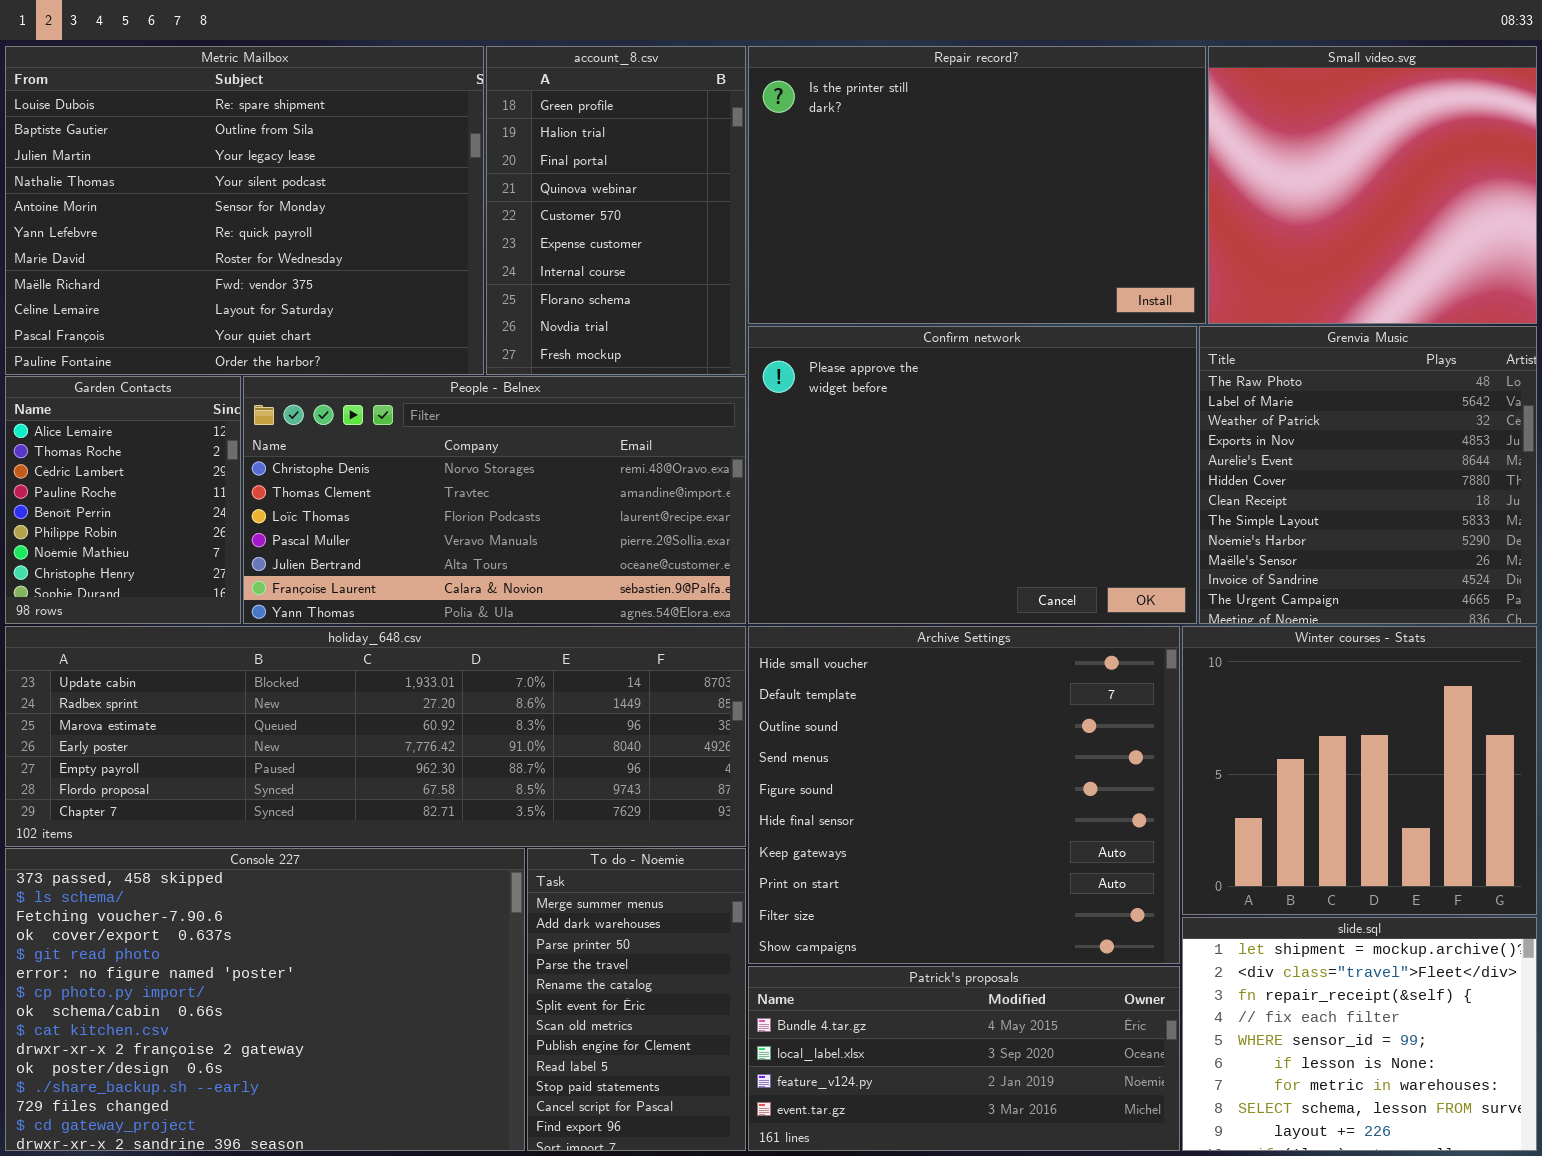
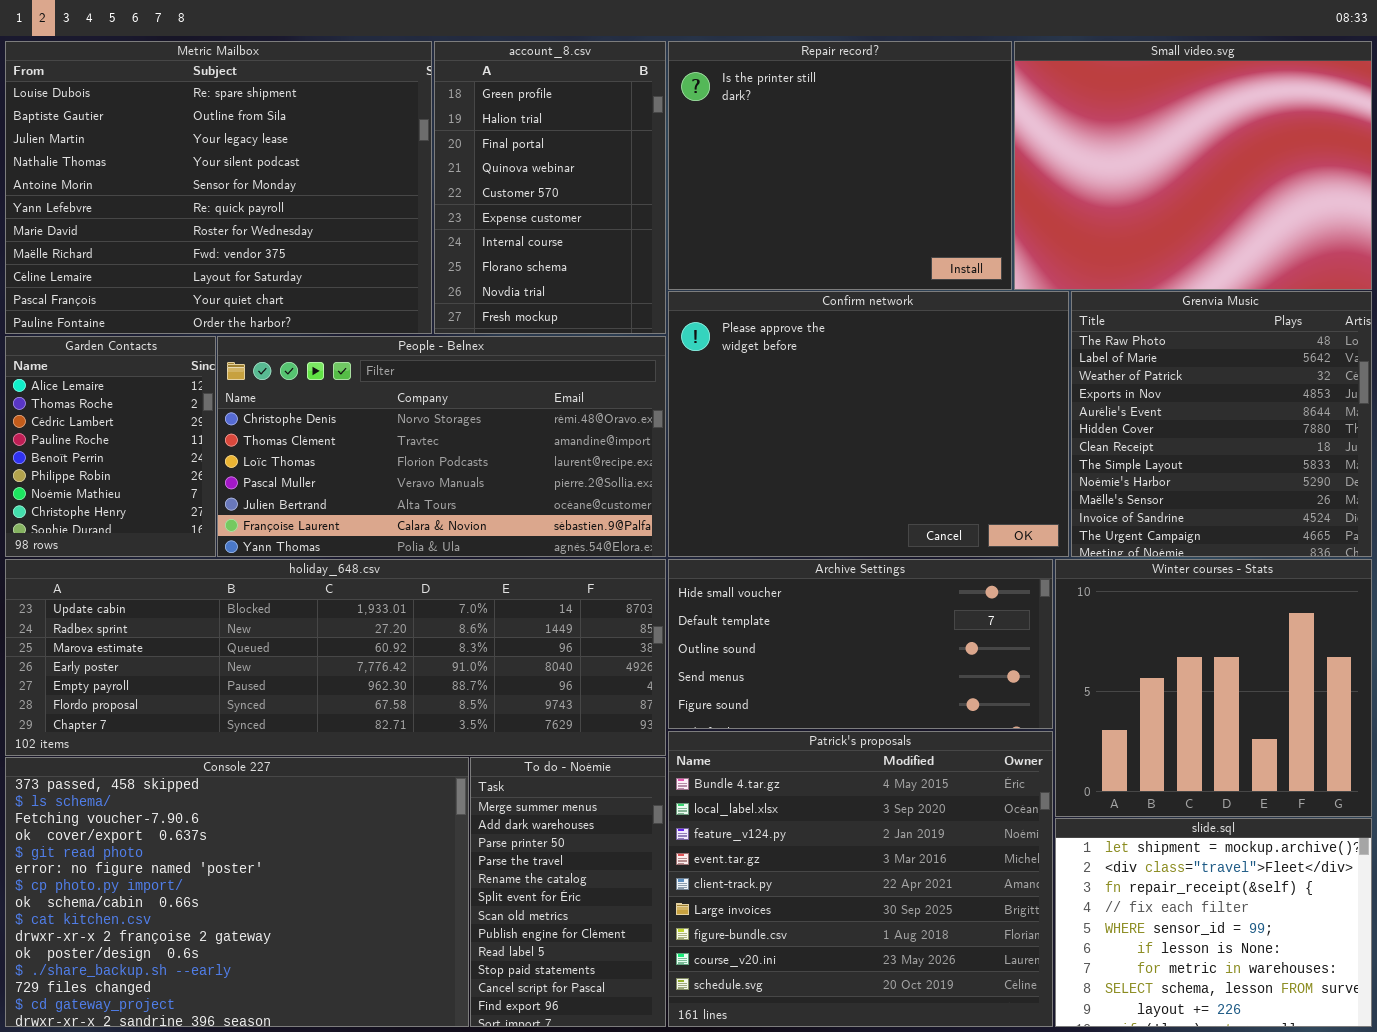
Repair record?: [748,46,1206,324] -> [668,41,1012,290], resized
Small video.svg: [1208,46,1537,324] -> [1014,41,1372,290], resized
Archive Settings: [748,626,1180,964] -> [668,559,1053,729], resized
Patrick's proposals: [748,966,1180,1151] -> [668,731,1053,1027], resized

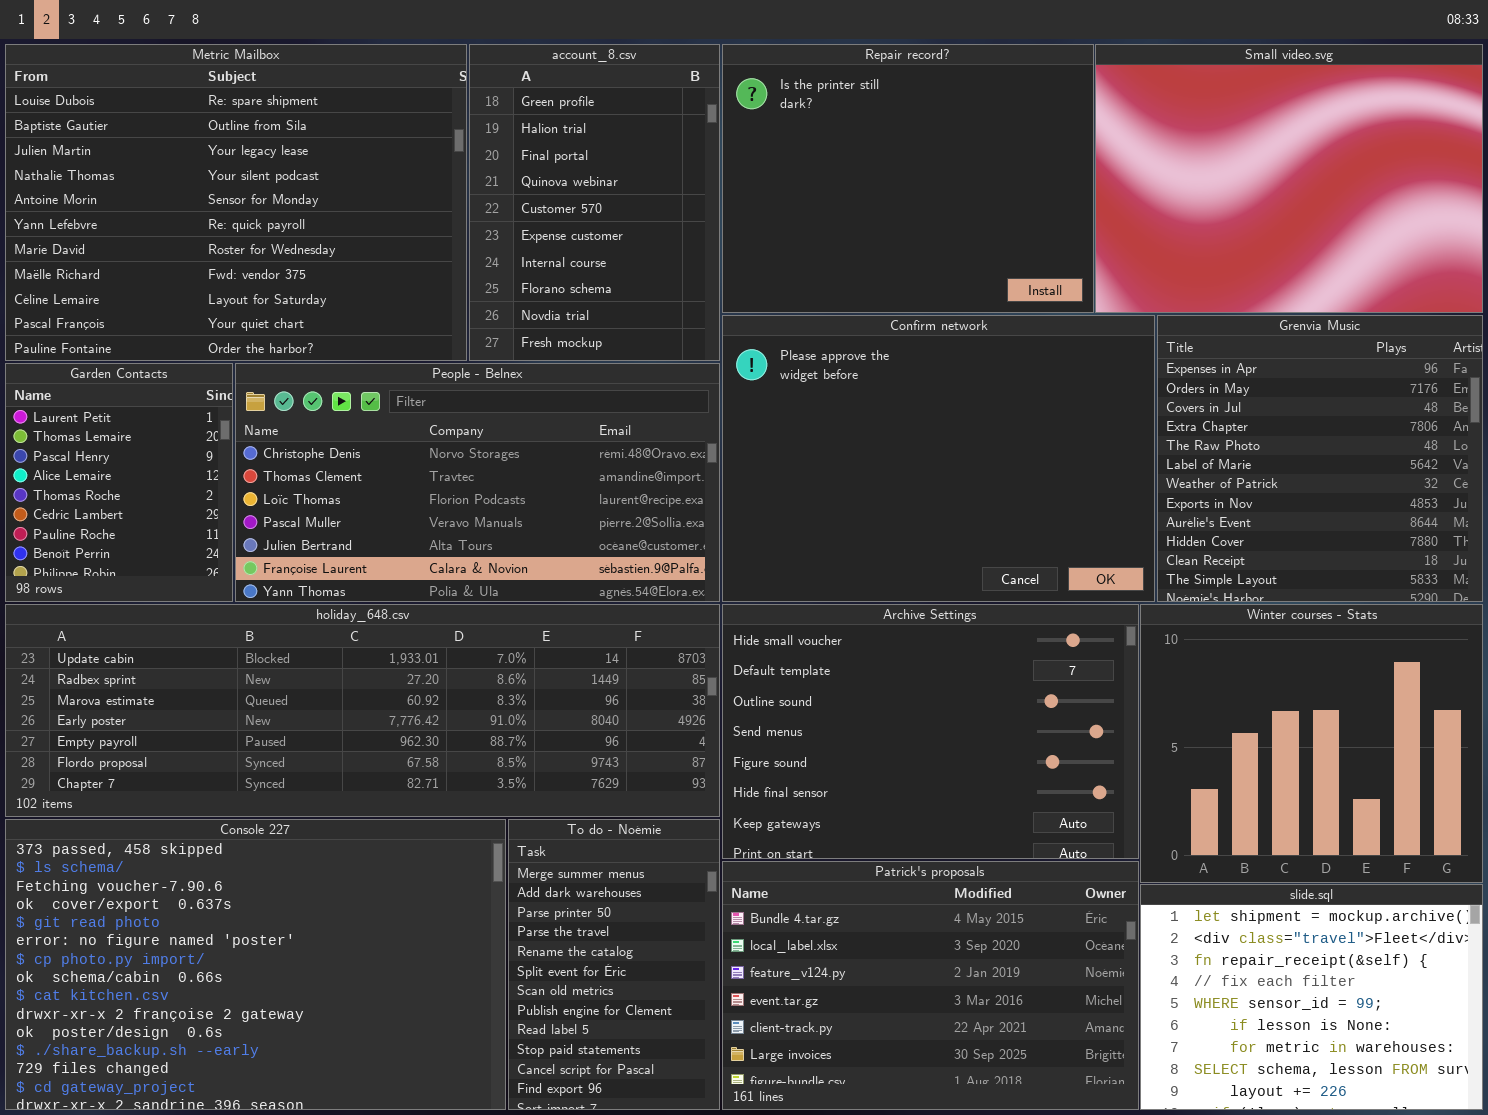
Grenvia Music: [1071,291,1372,557] -> [1157,315,1483,602], scrolled up 4 rows
Garden Contacts: [5,336,216,557] -> [5,363,233,602], scrolled up 3 rows
Archive Settings: [668,559,1053,729] -> [722,604,1139,859], resized
Patrick's proposals: [668,731,1053,1027] -> [722,861,1139,1110], resized

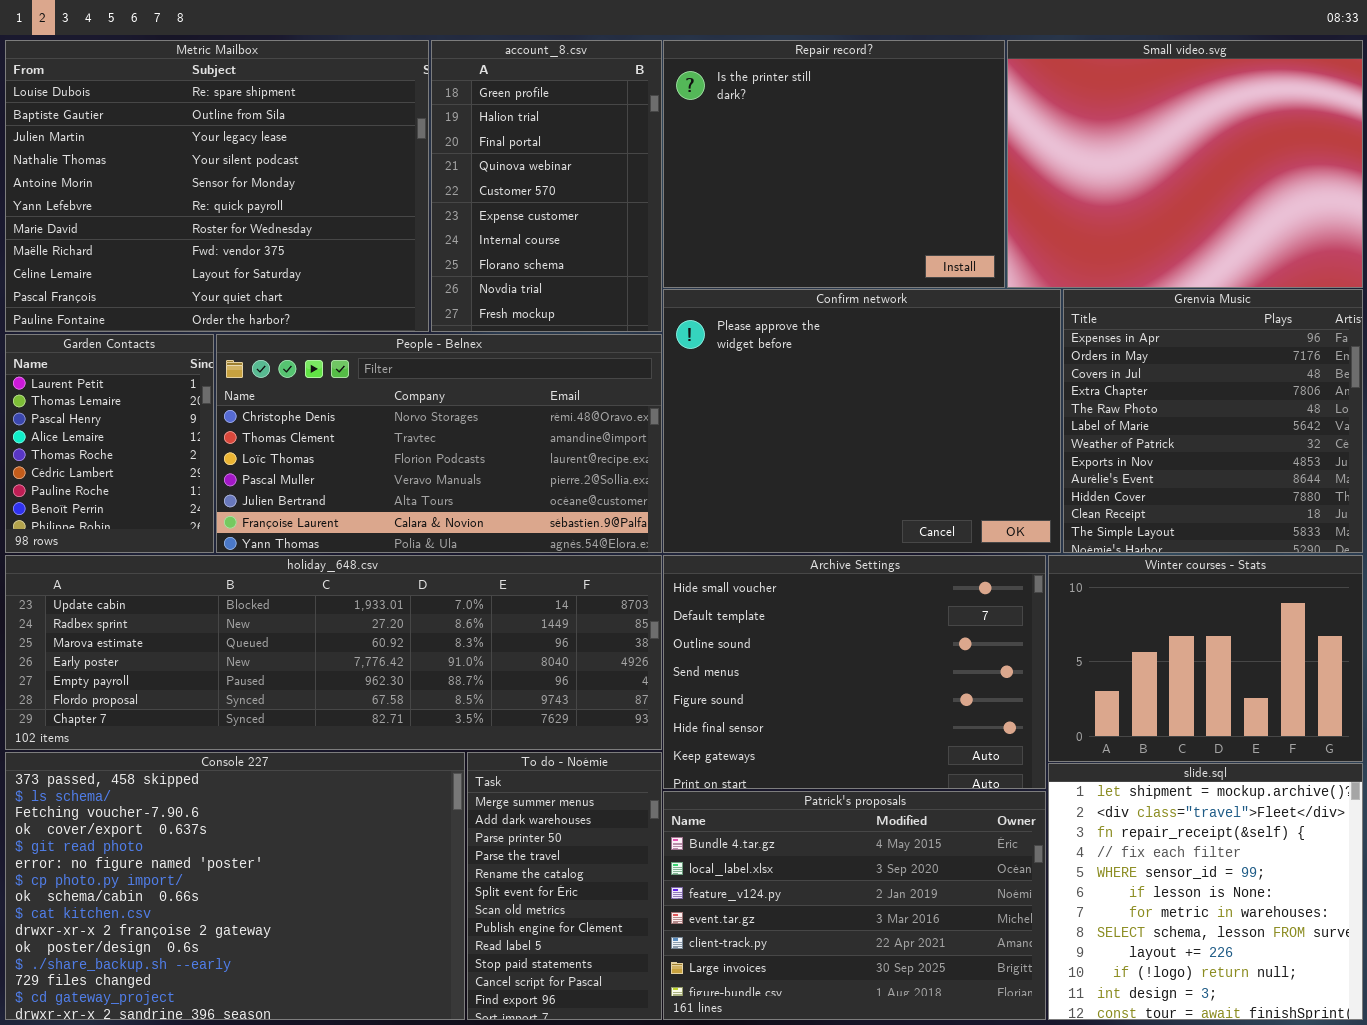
Winter courses - Stats: [1140,604,1483,883] -> [1048,555,1363,762], resized
slide.sql: [1140,884,1483,1110] -> [1048,763,1363,1020], resized

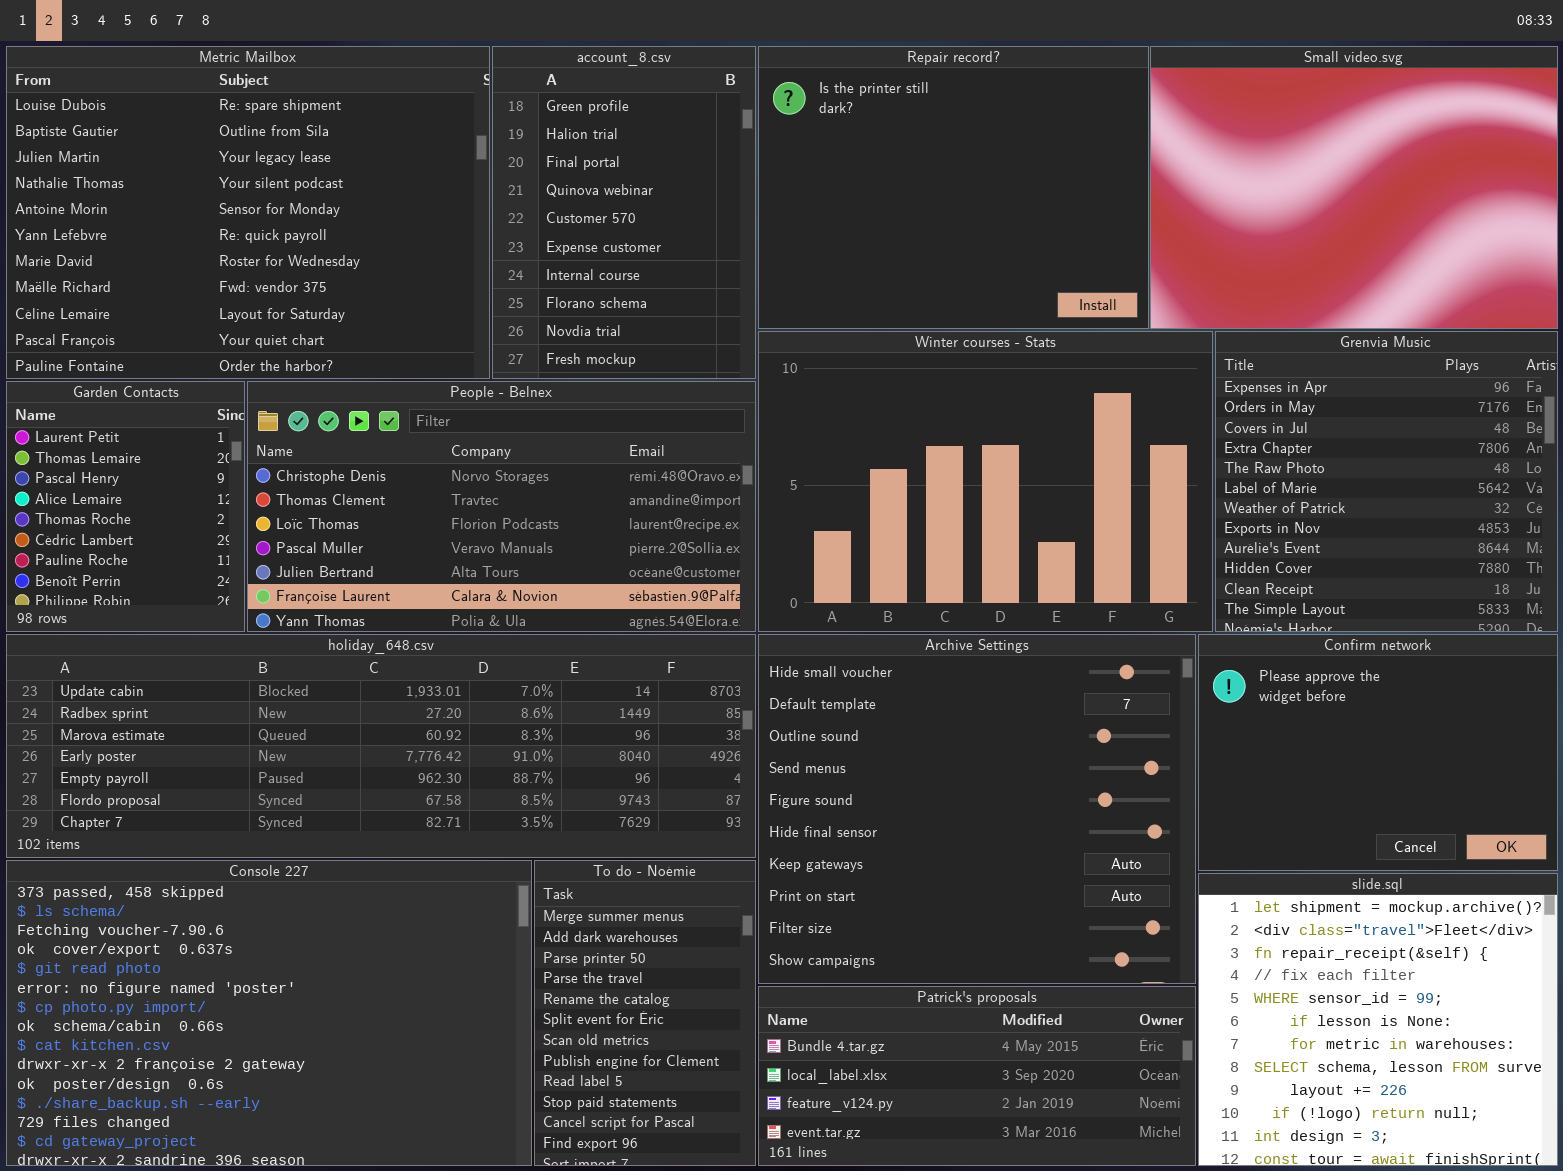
Confirm network: [663,289,1061,553] -> [1198,634,1558,871], moved, resized
Archive Settings: [663,555,1046,789] -> [758,634,1196,984], resized
Winter courses - Stats: [1048,555,1363,762] -> [758,331,1213,632], moved, resized
Patrick's proposals: [663,791,1046,1020] -> [758,986,1196,1166], resized

